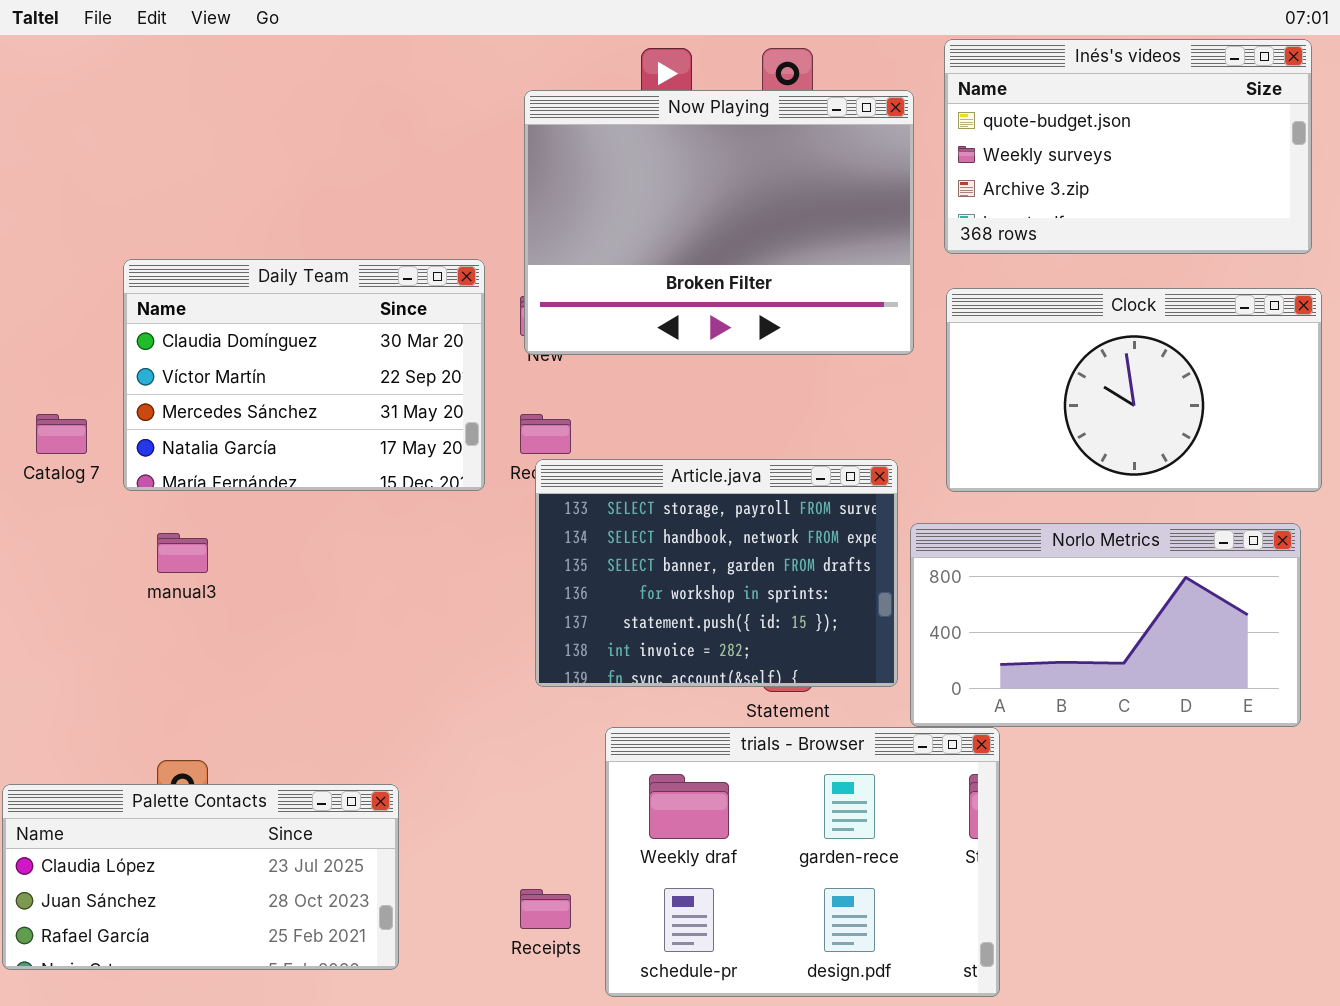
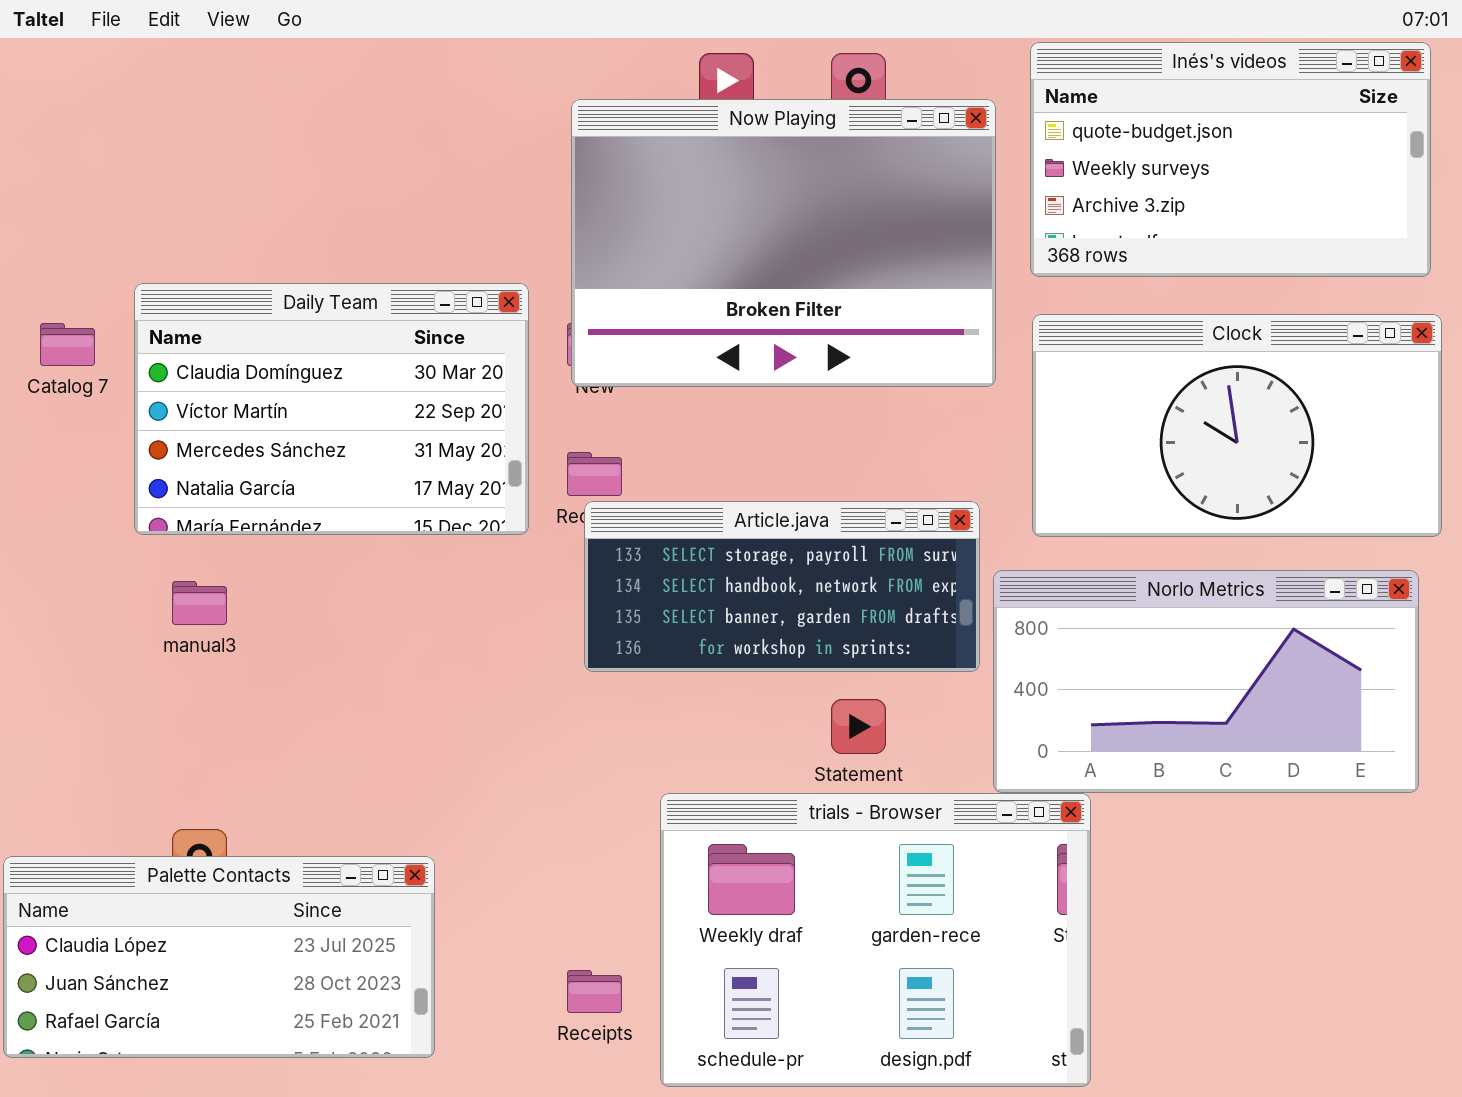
Catalog 7: [36,414,87,454] -> [40,323,95,366], moved
Article.java: [535,459,898,687] -> [584,501,980,672], resized

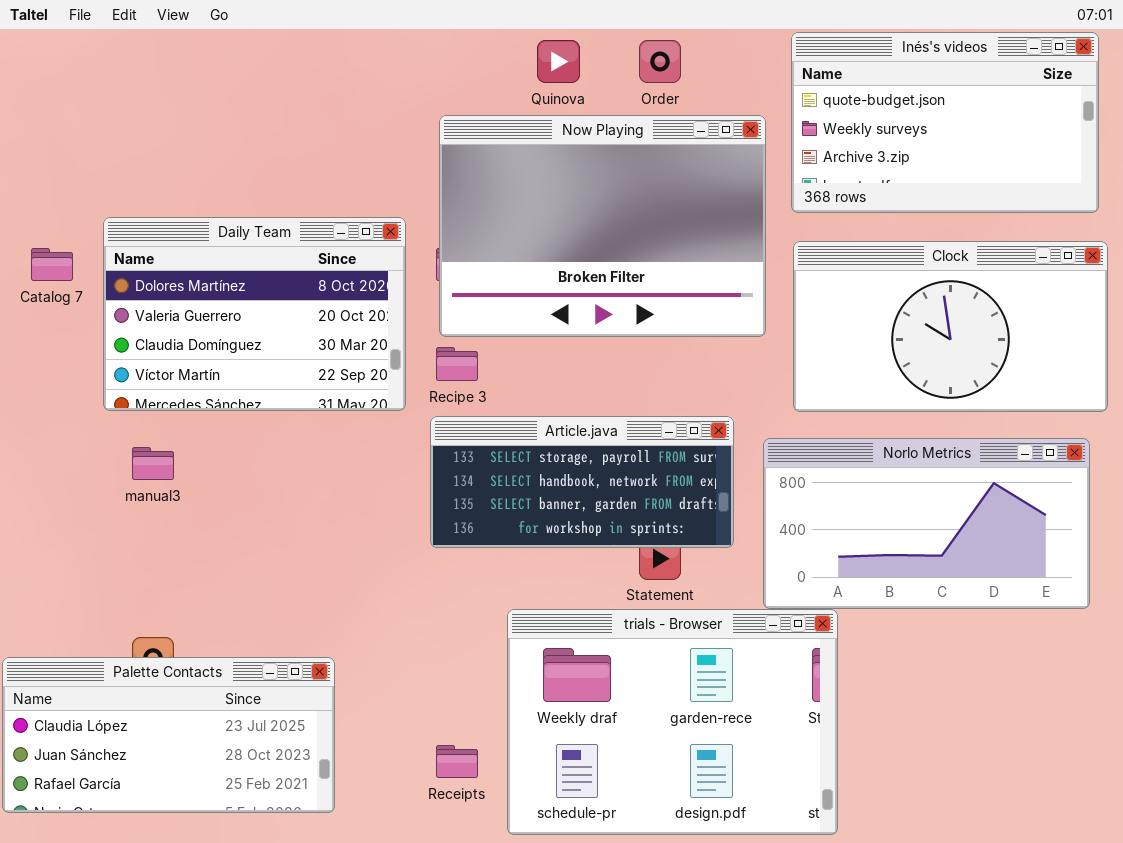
Now Playing: [571,99,996,387] -> [439,115,766,337], moved
Daily Team: [134,283,529,535] -> [103,217,406,411], scrolled up 2 rows
Article.java: [584,501,980,672] -> [430,416,734,548], moved

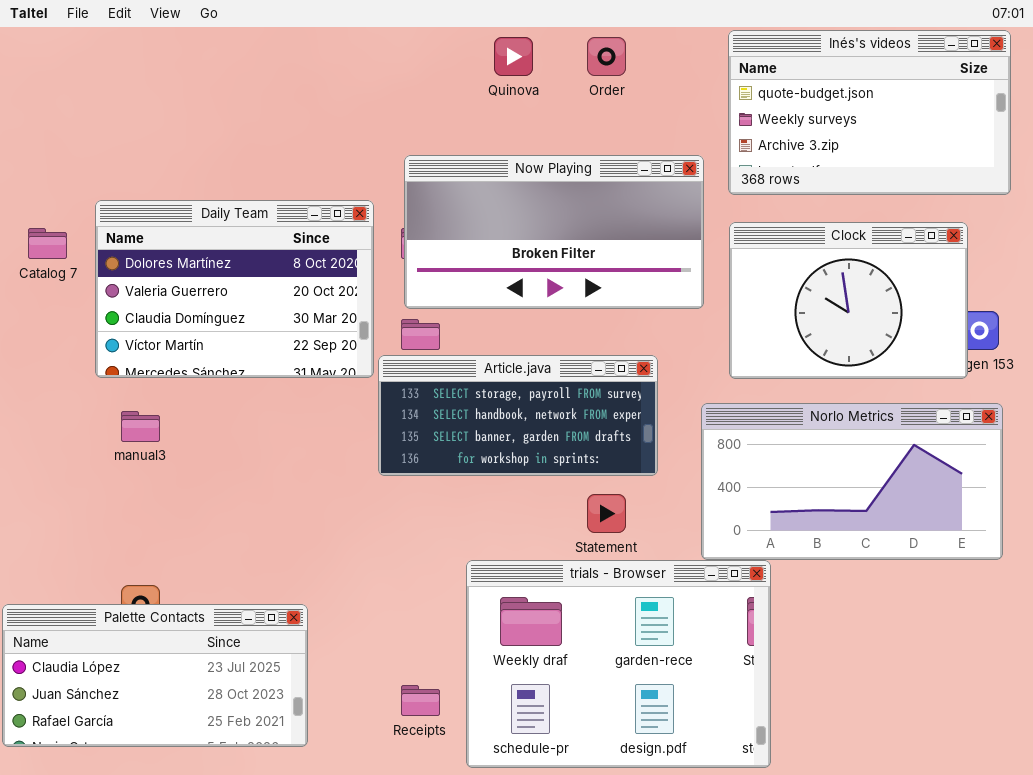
Now Playing: [439,115,766,337] -> [404,155,704,309], resized
Clock: [793,241,1108,412] -> [729,222,968,379], resized
Article.java: [430,416,734,548] -> [378,355,658,476], moved

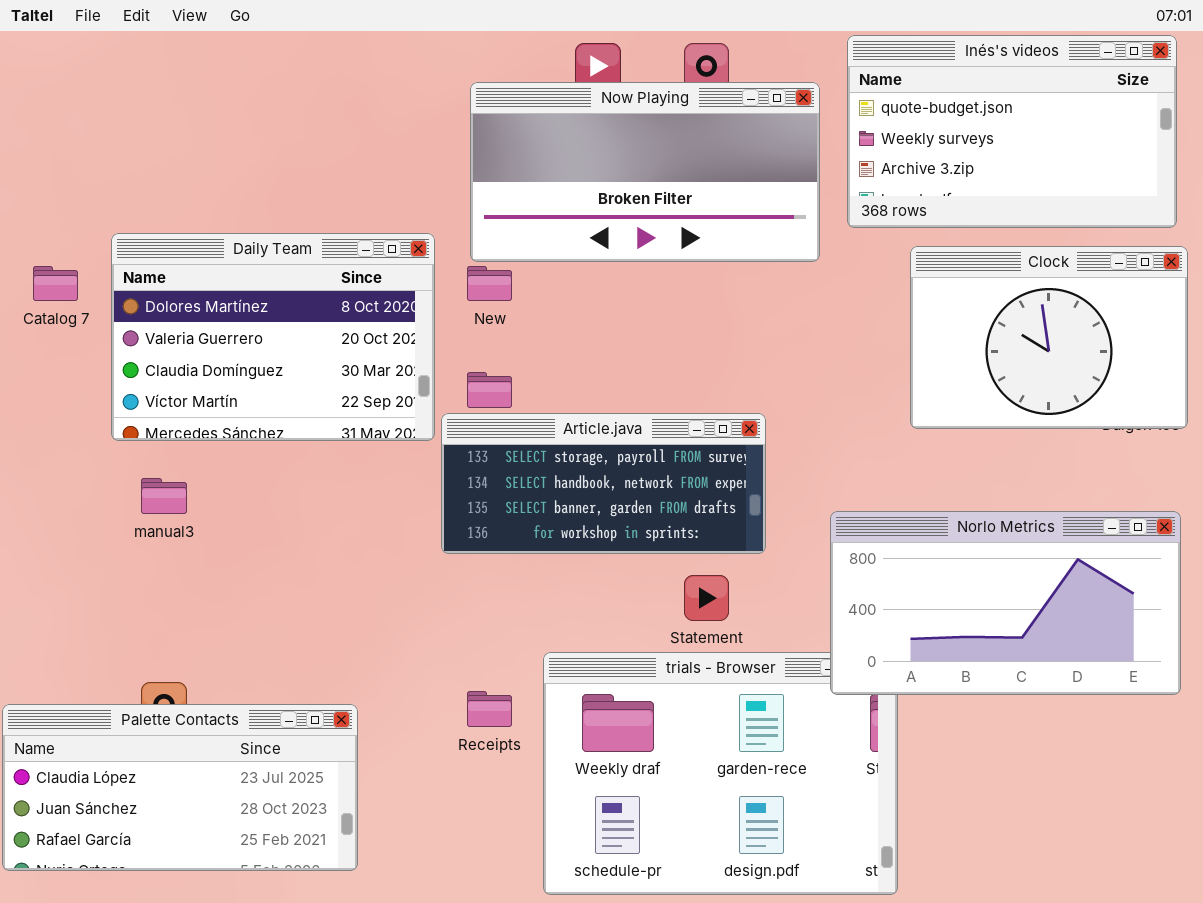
Now Playing: [404,155,704,309] -> [470,82,820,262], moved
Clock: [729,222,968,379] -> [910,246,1188,429], moved
Norlo Metrics: [701,403,1003,560] -> [830,511,1181,695], moved
Receipts: [401,685,440,716] -> [467,691,512,727], moved

